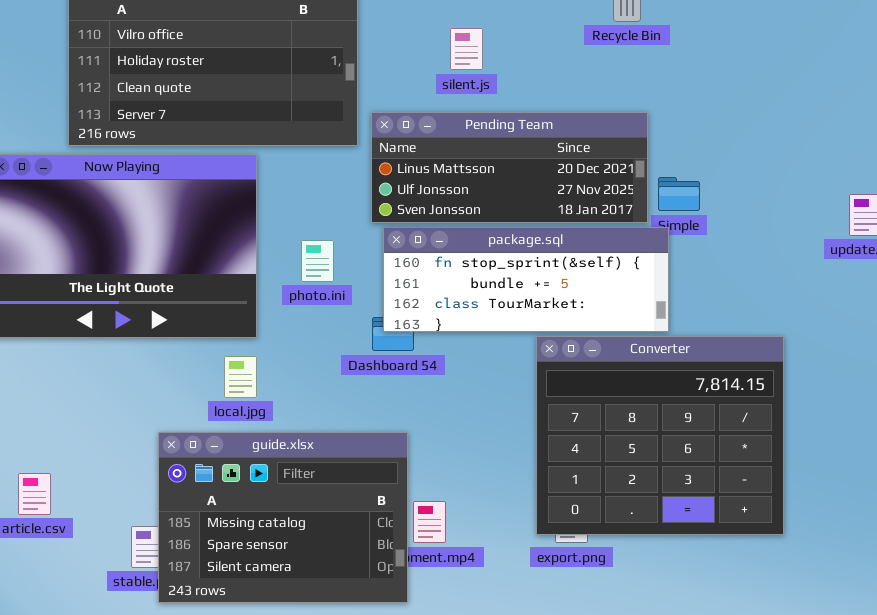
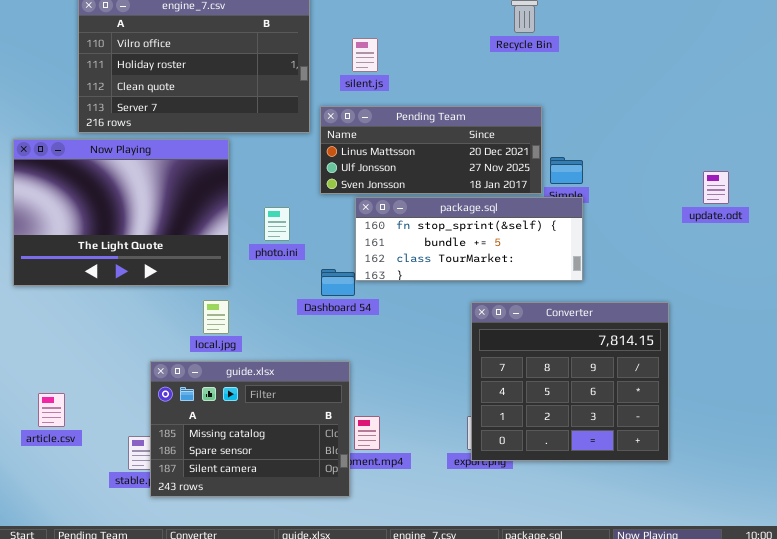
silent.js: [450,28,483,70] -> [352,38,378,72], moved
package.sql: [383,227,669,332] -> [355,197,583,281], moved
Converter: [536,336,784,535] -> [471,302,669,461], moved

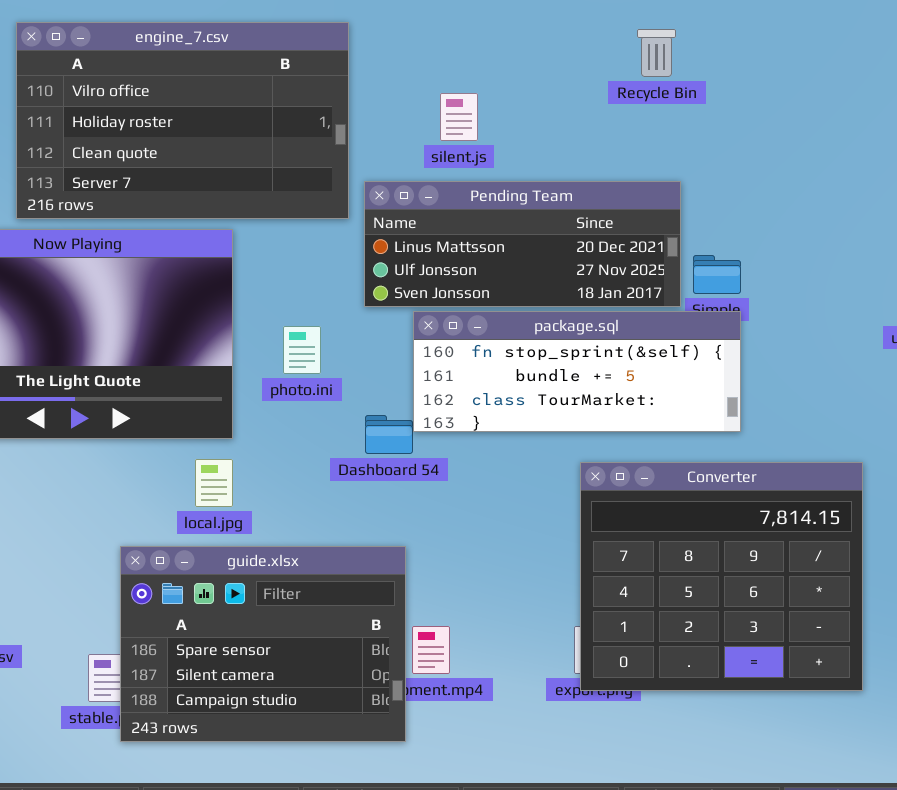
silent.js: [352,38,378,72] -> [440,93,478,141], moved
guide.xlsx: [150,361,350,497] -> [120,546,406,742], scrolled down 1 row

